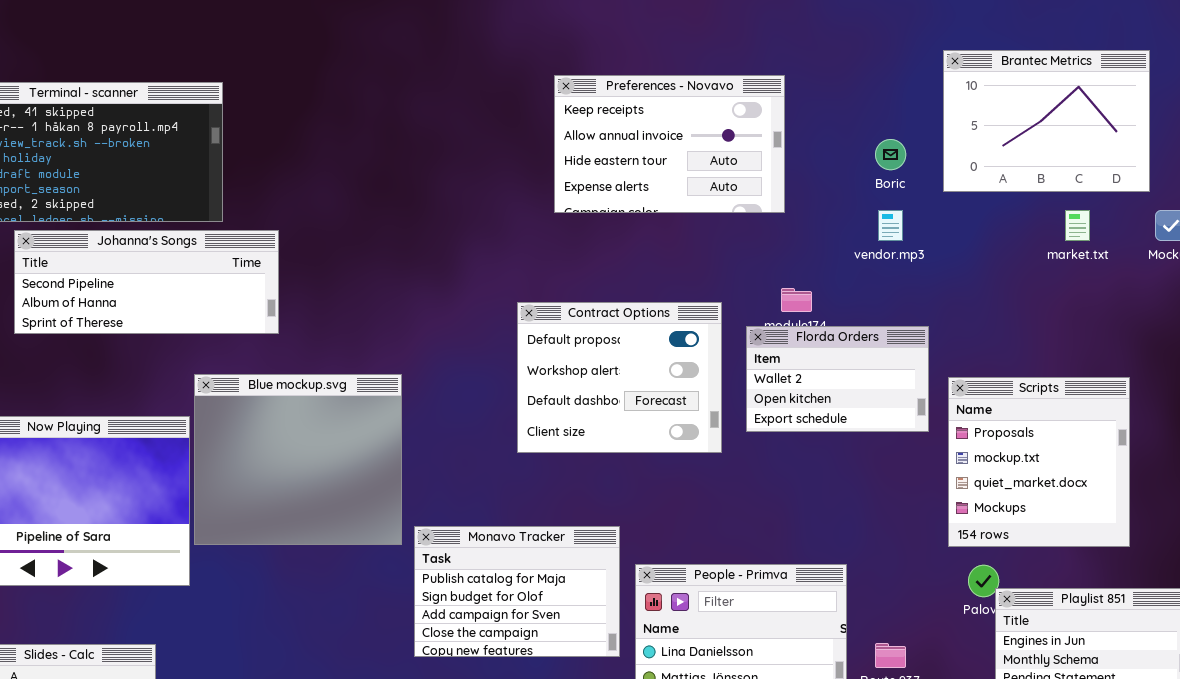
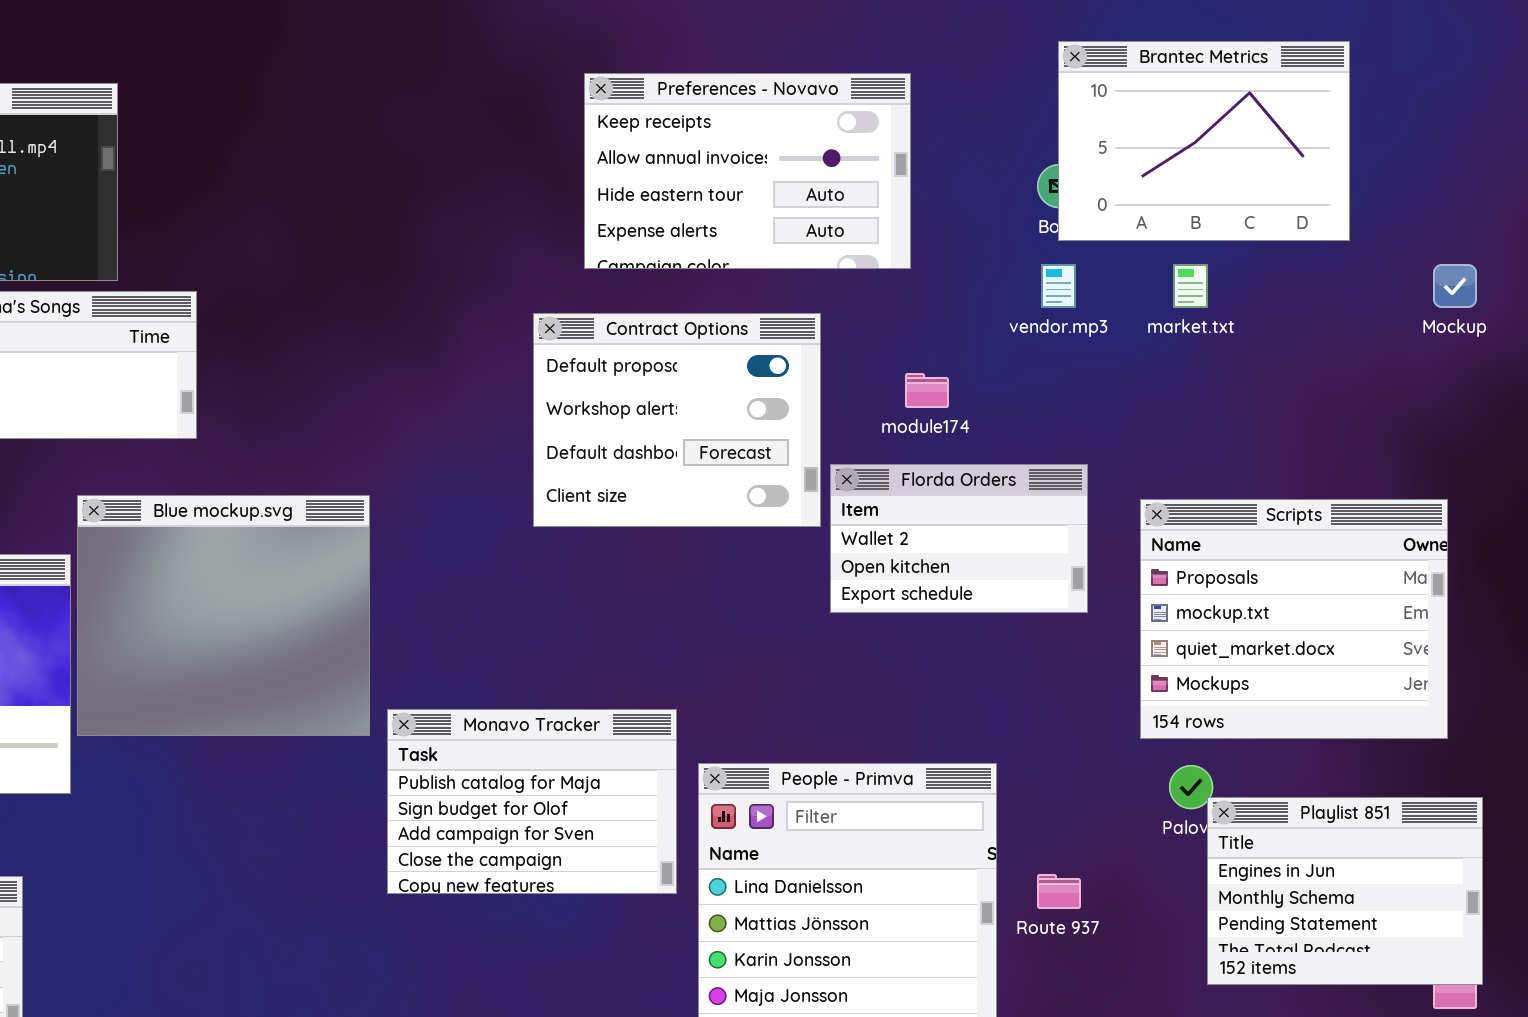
Brantec Metrics: [943,50,1150,192] -> [1058,41,1350,241], moved
market.txt: [1065,210,1090,241] -> [1173,264,1208,308], moved
Contract Options: [517,302,722,453] -> [533,313,821,527], moved
Florda Orders: [746,326,929,432] -> [830,464,1088,613], moved
Scripts: [948,377,1130,547] -> [1140,499,1448,739], resized

